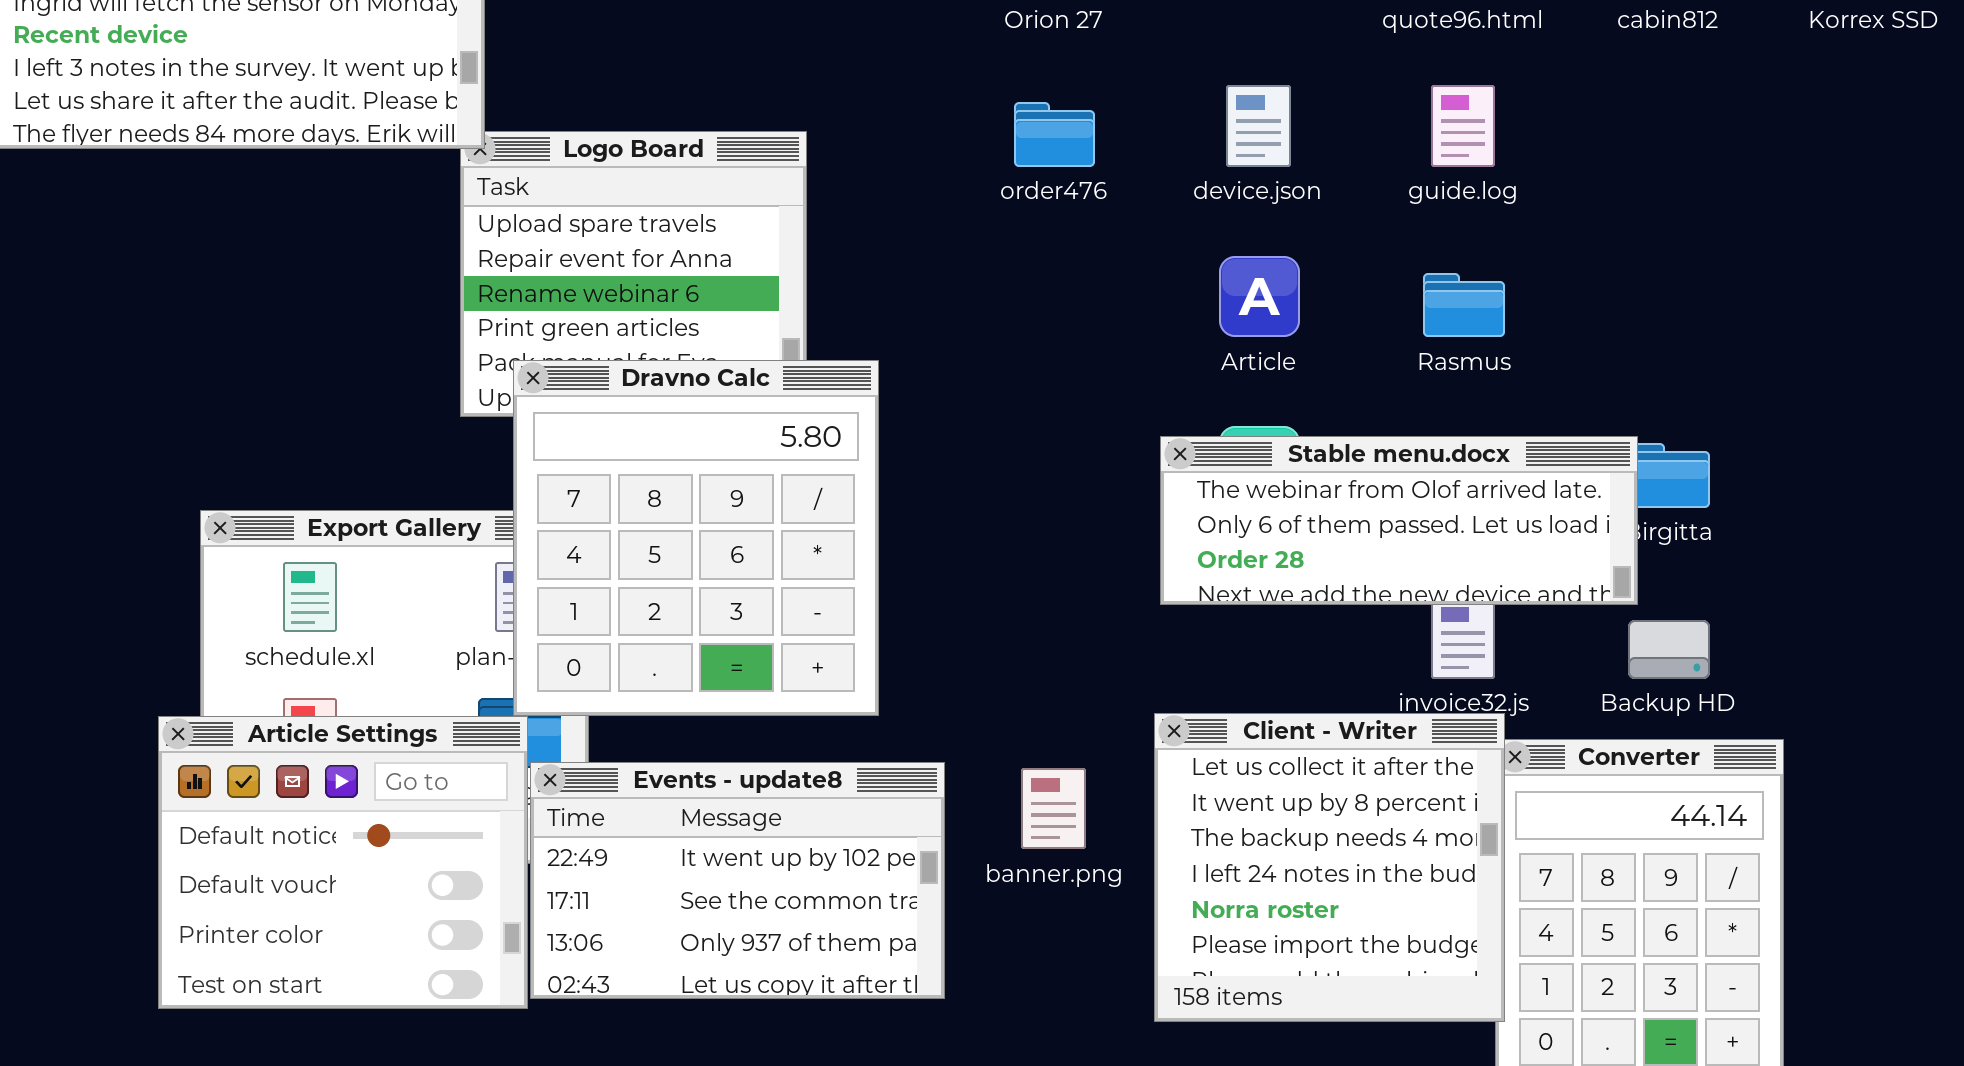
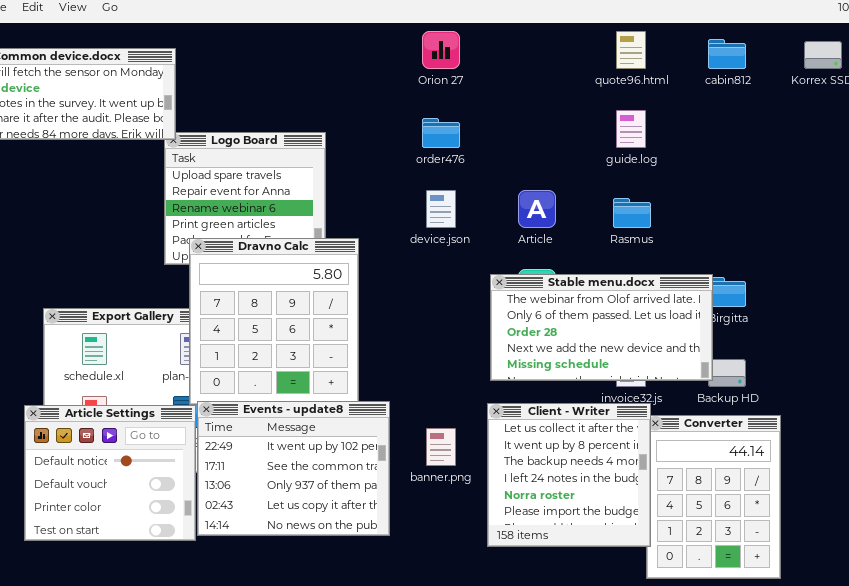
device.json: [1226,85,1291,167] -> [426,190,456,228], moved
Stable menu.docx: [1160,436,1638,605] -> [490,274,713,381], resized
Events - update8: [530,762,945,999] -> [197,401,390,536], resized

